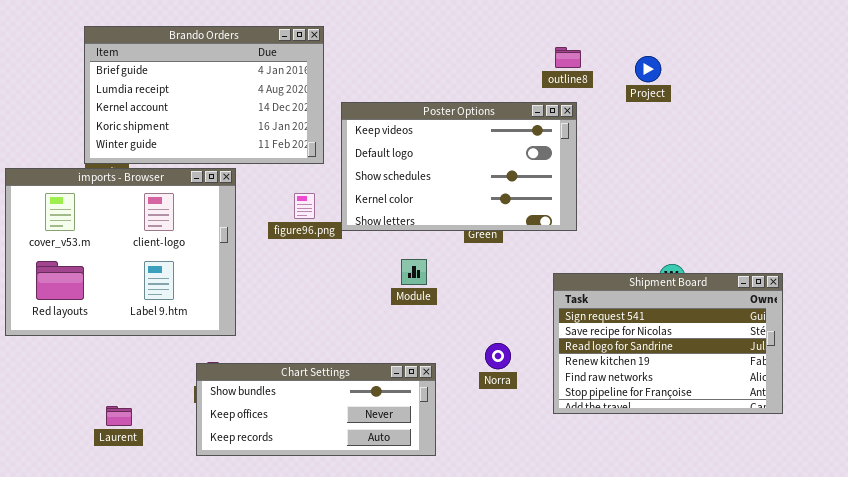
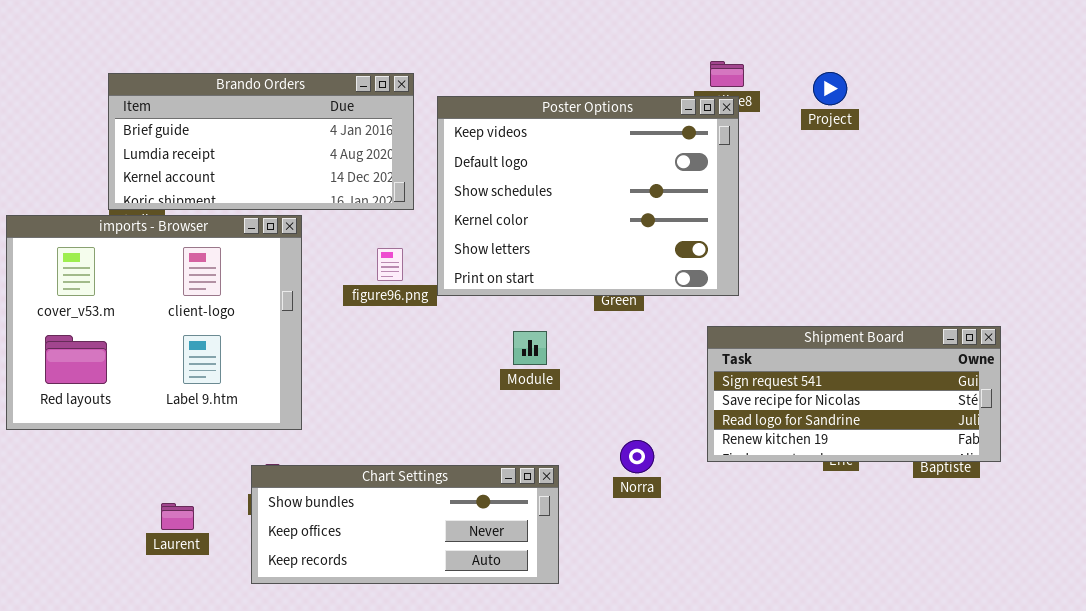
Brando Orders: [84,26,324,164] -> [108,73,414,210], resized
Poster Options: [341,102,577,231] -> [437,96,739,296], resized
Shipment Board: [553,273,783,414] -> [707,326,1001,462], moved, resized
Laurent: [106,406,132,426] -> [161,503,194,530], moved

